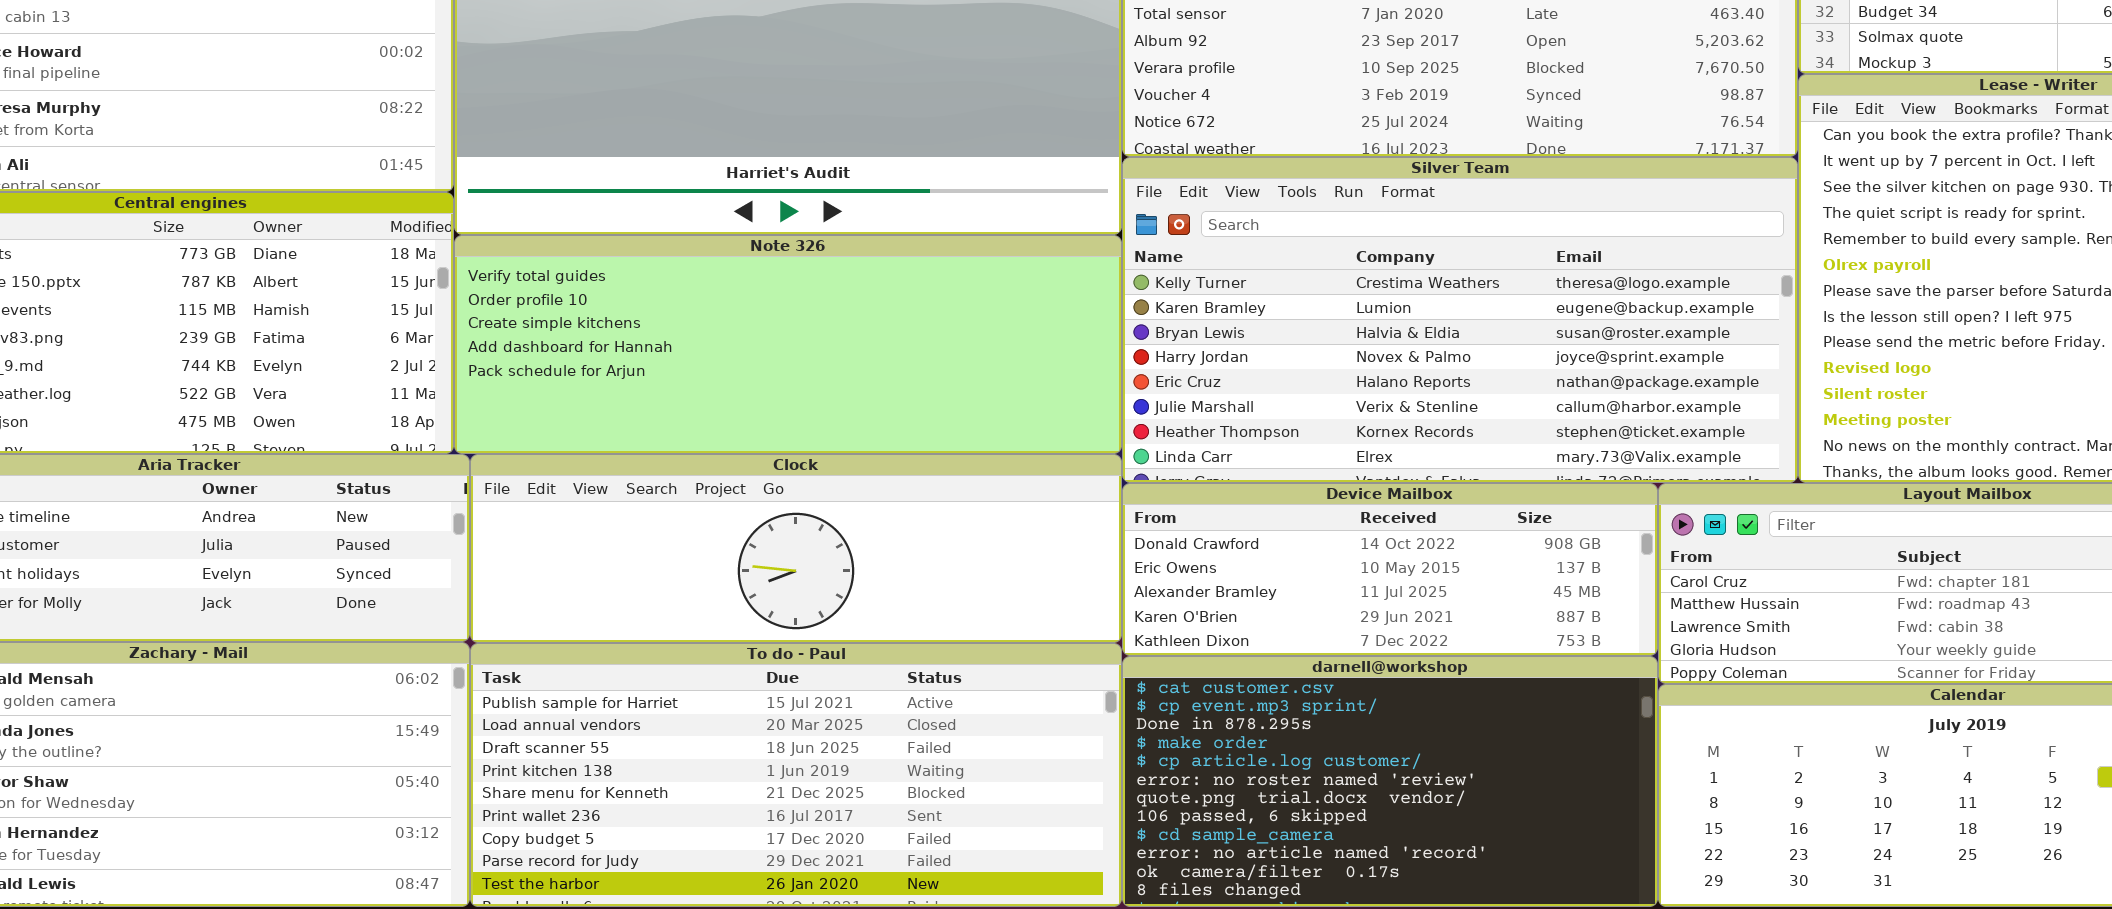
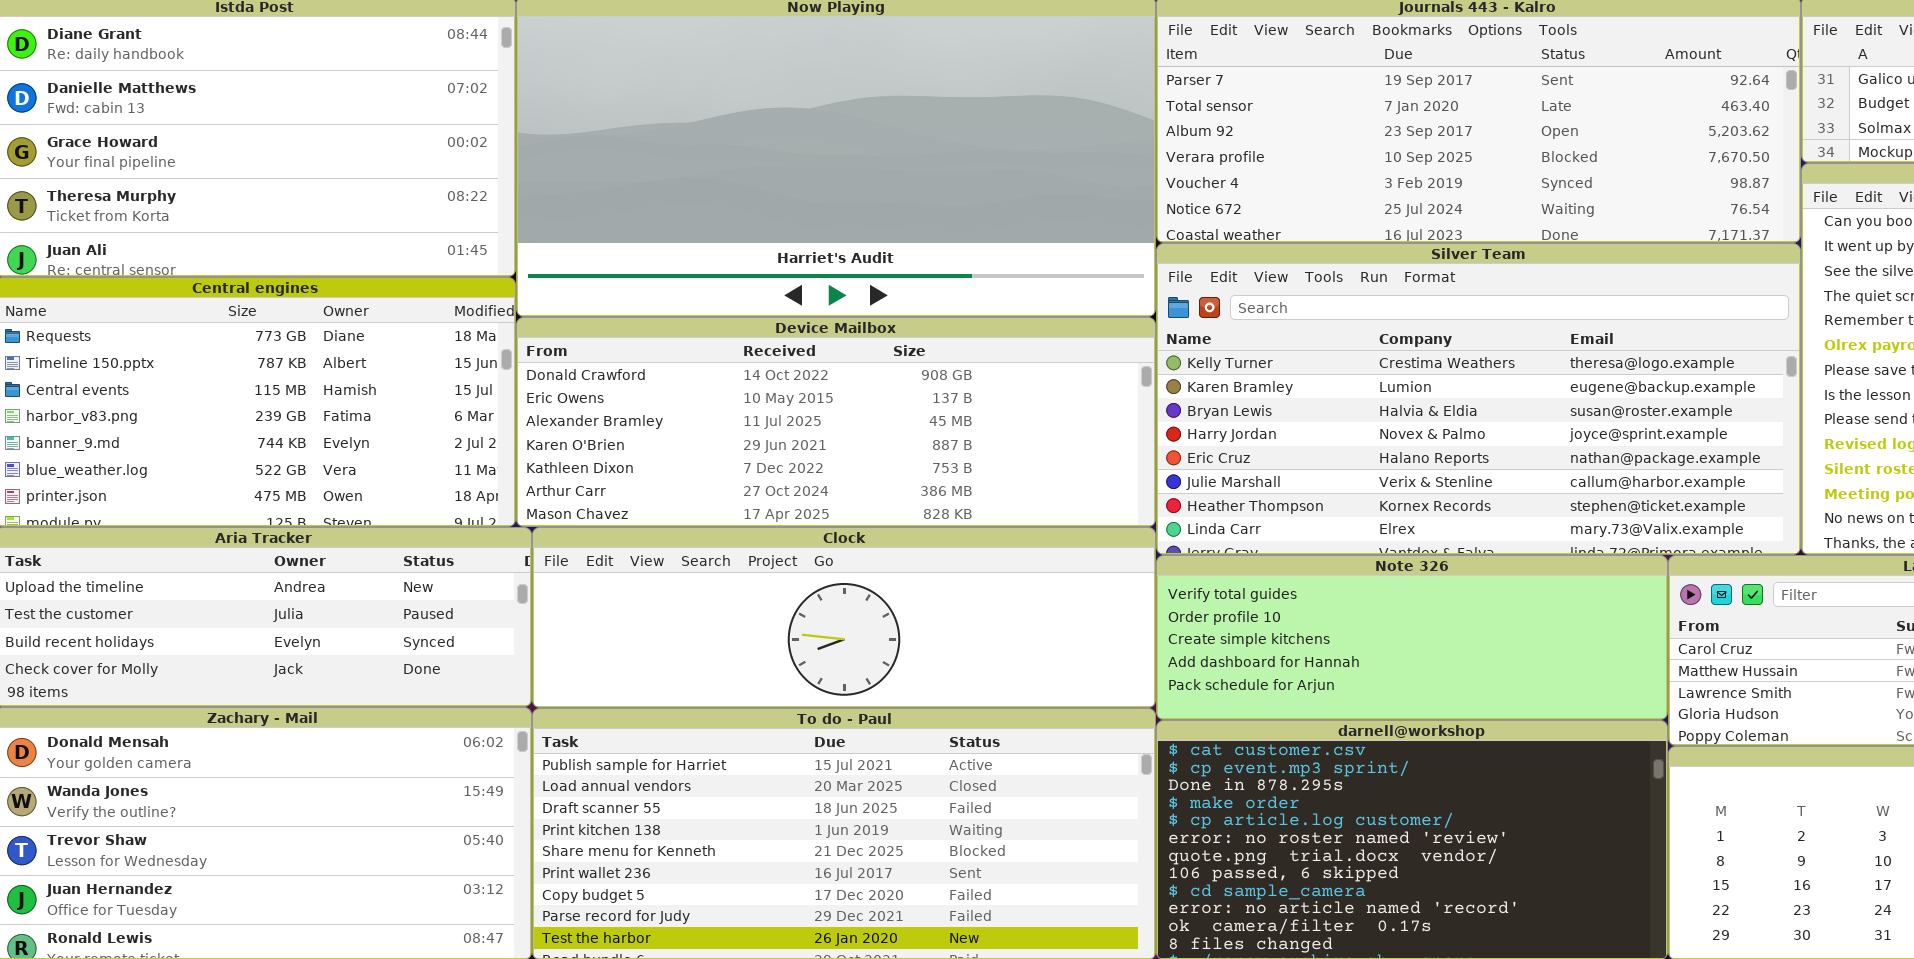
Note 326: [454,235,1122,454] -> [1156,555,1668,720], moved, resized
Device Mailbox: [1122,483,1658,656] -> [516,317,1156,527], moved, resized

